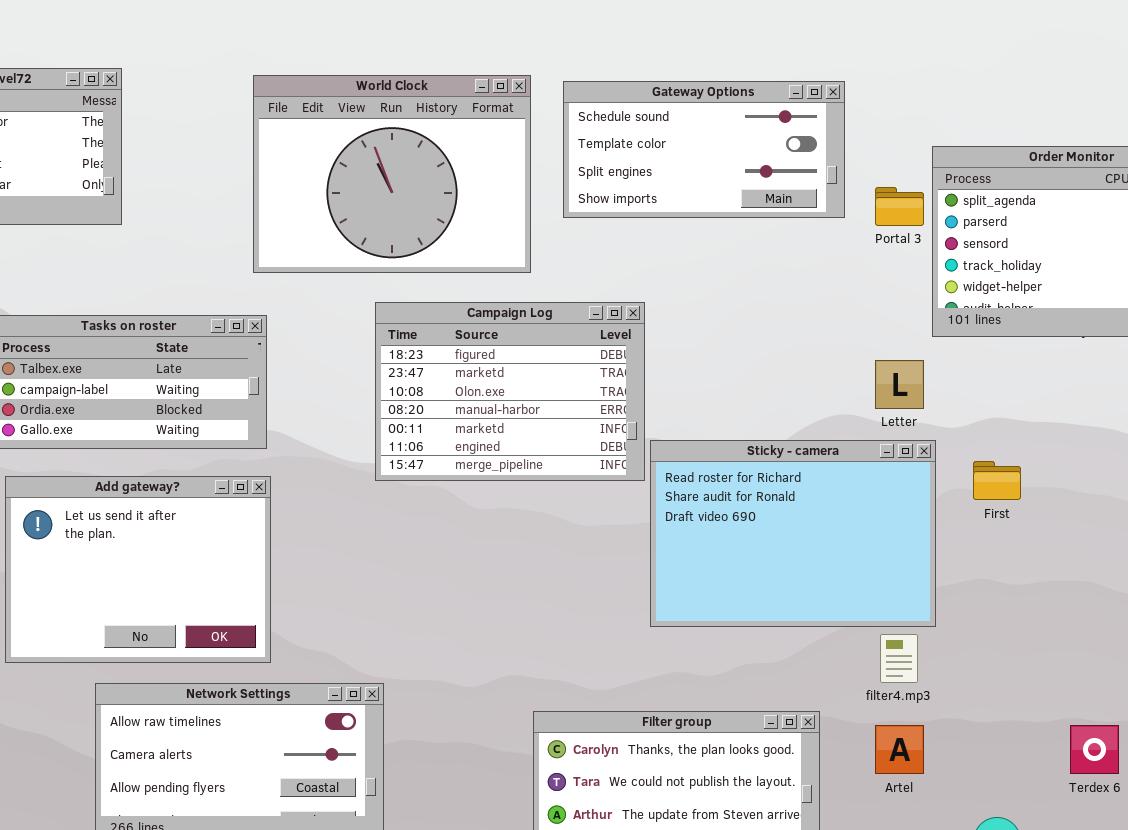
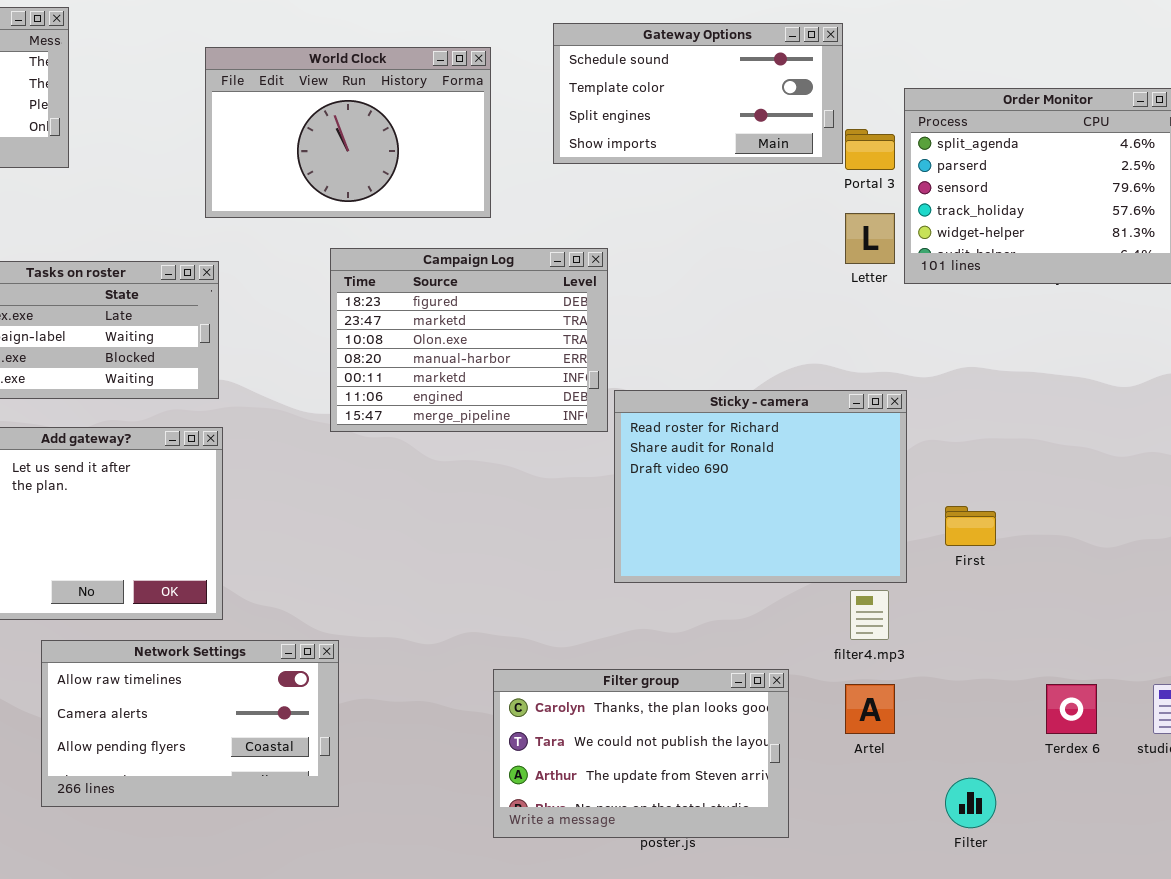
World Clock: [253,75,531,273] -> [205,47,491,218], resized
Gateway Options: [563,81,845,218] -> [553,23,843,164], moved
Letter: [875,360,924,409] -> [845,213,895,264], moved
First: [973,461,1021,500] -> [945,506,996,546], moved

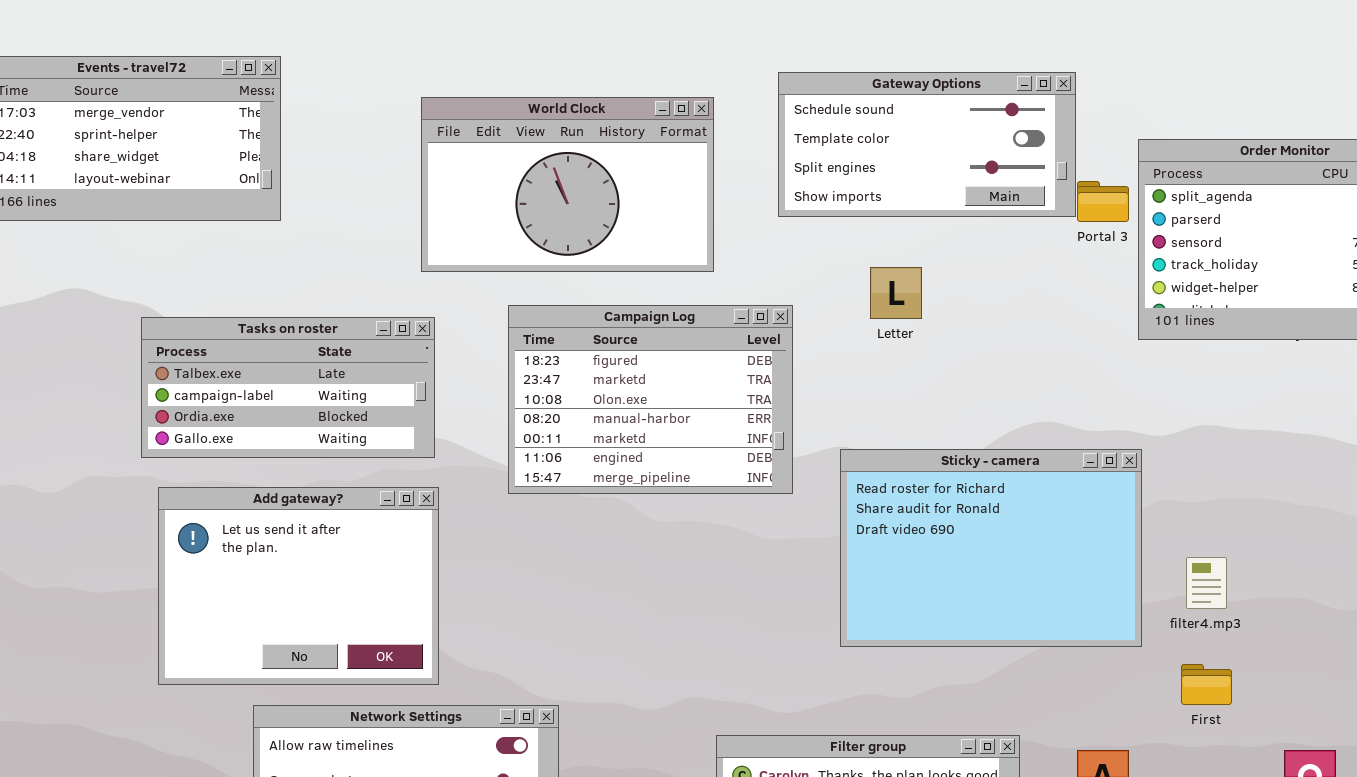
Letter: [845,213,895,264] -> [870,267,922,319], moved
Campaign Log: [330,248,608,432] -> [508,305,793,494], moved
First: [945,506,996,546] -> [1181,664,1232,705], moved
filter4.mp3: [850,590,889,640] -> [1186,557,1227,609], moved

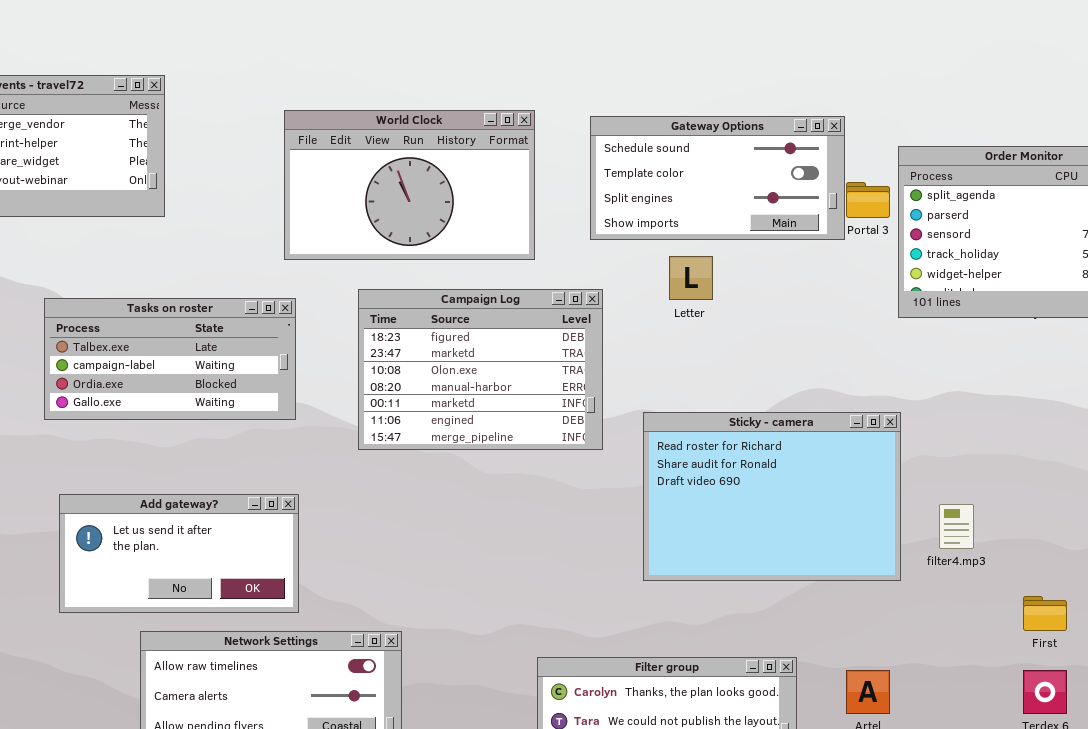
Gateway Options: [778,72,1076,217] -> [590,116,845,240], moved
Add gateway?: [158,487,439,685] -> [59,494,299,613], resized
First: [1181,664,1232,705] -> [1023,596,1067,631], moved

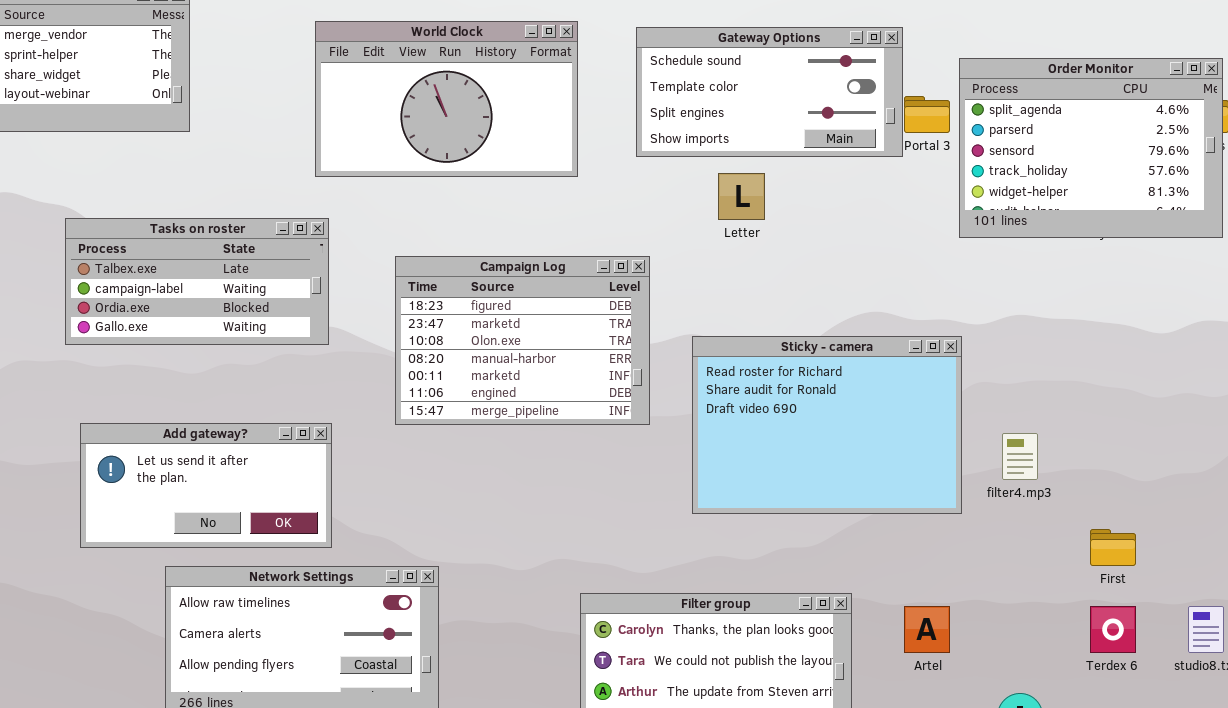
Campaign Log: [358,289,603,450] -> [395,256,650,425], moved

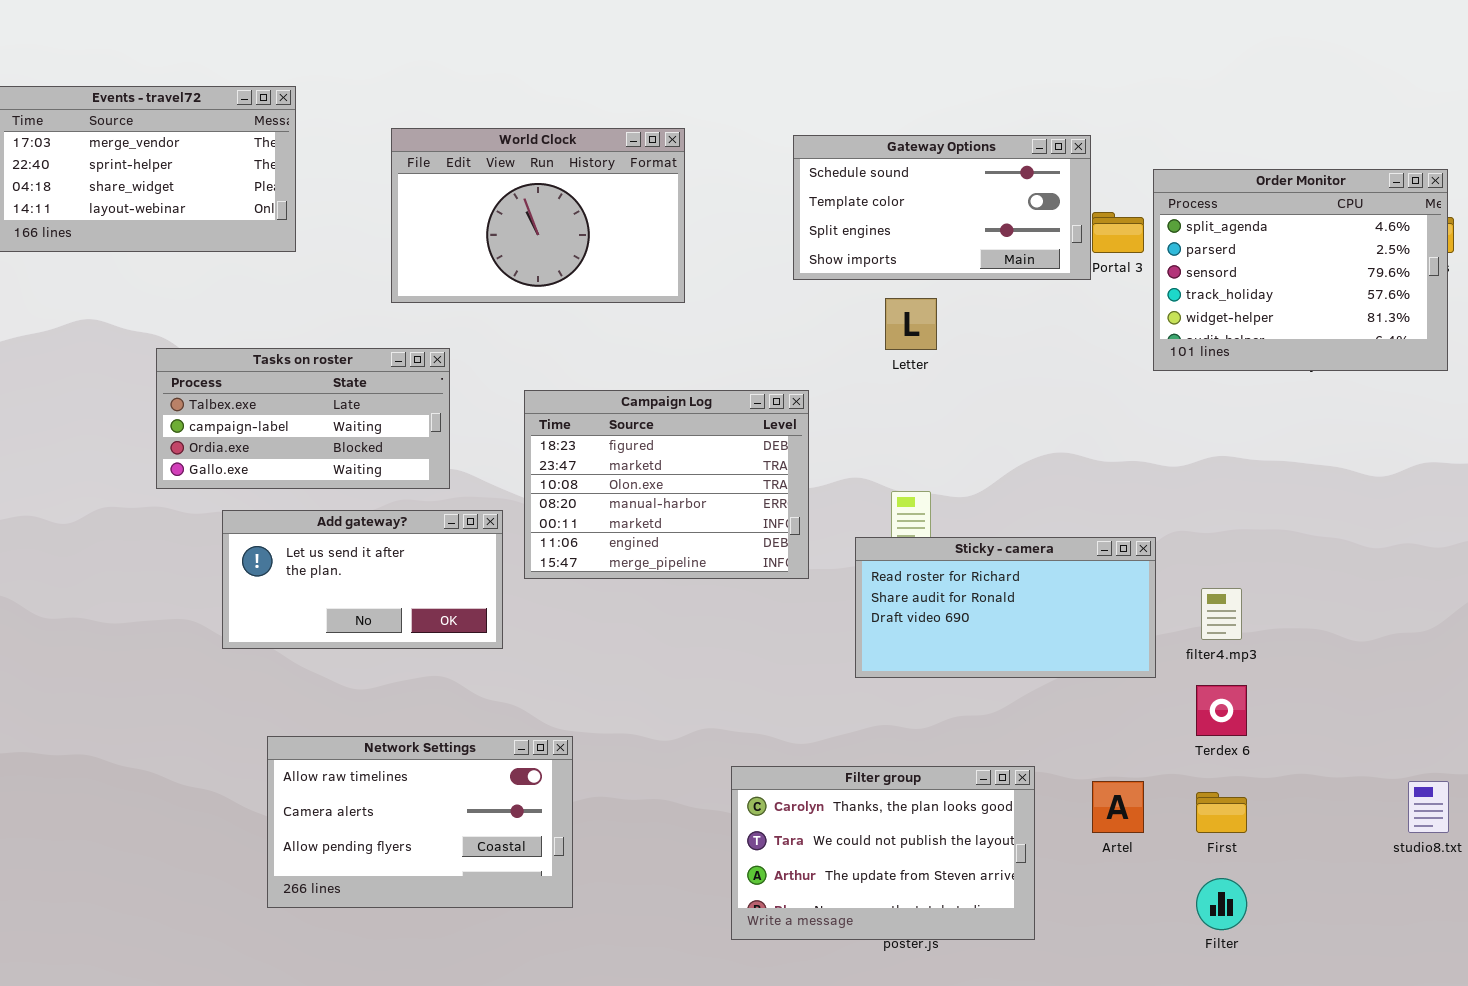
World Clock: [315,21,578,177] -> [391,128,685,303], moved
Sticky - camera: [692,336,962,514] -> [855,537,1156,678], resized
Add gateway?: [80,423,332,548] -> [222,510,503,649], moved
First: [1090,529,1136,566] -> [1196,792,1247,833], moved
Terdex 6: [1090,606,1136,653] -> [1196,685,1247,736], moved

